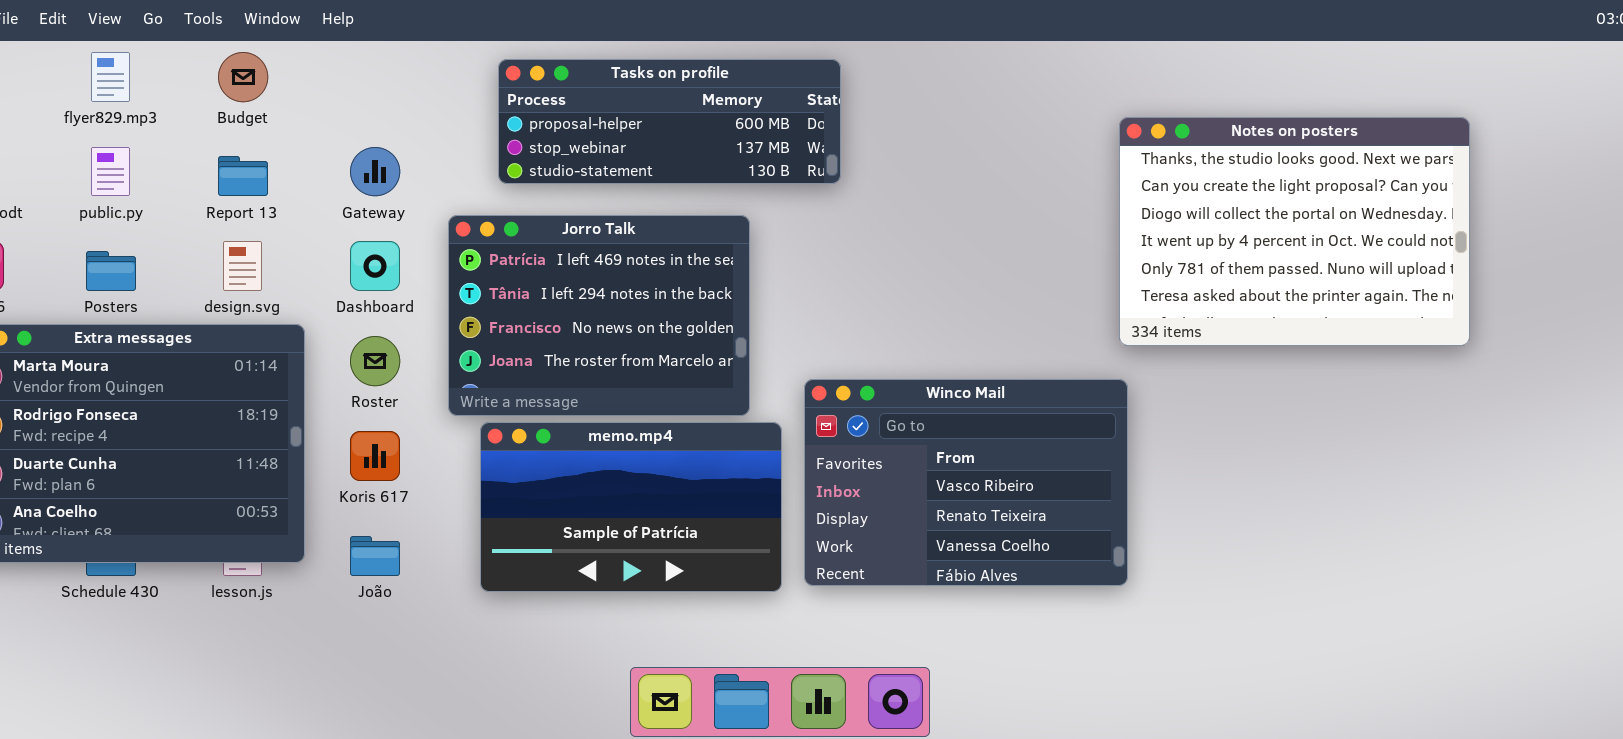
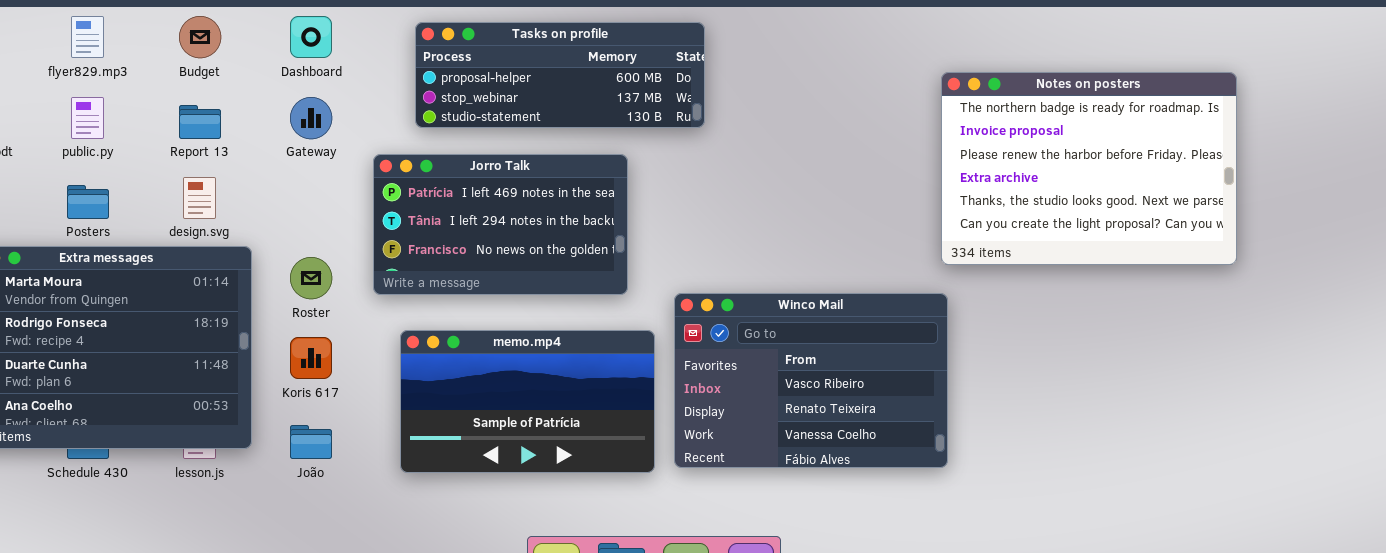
Notes on posters: [1119,117,1470,346] -> [941,72,1237,265], scrolled up 4 rows
Jorro Talk: [448,215,750,416] -> [373,154,628,295], resized
Dashboard: [350,241,400,291] -> [290,16,332,58], moved

